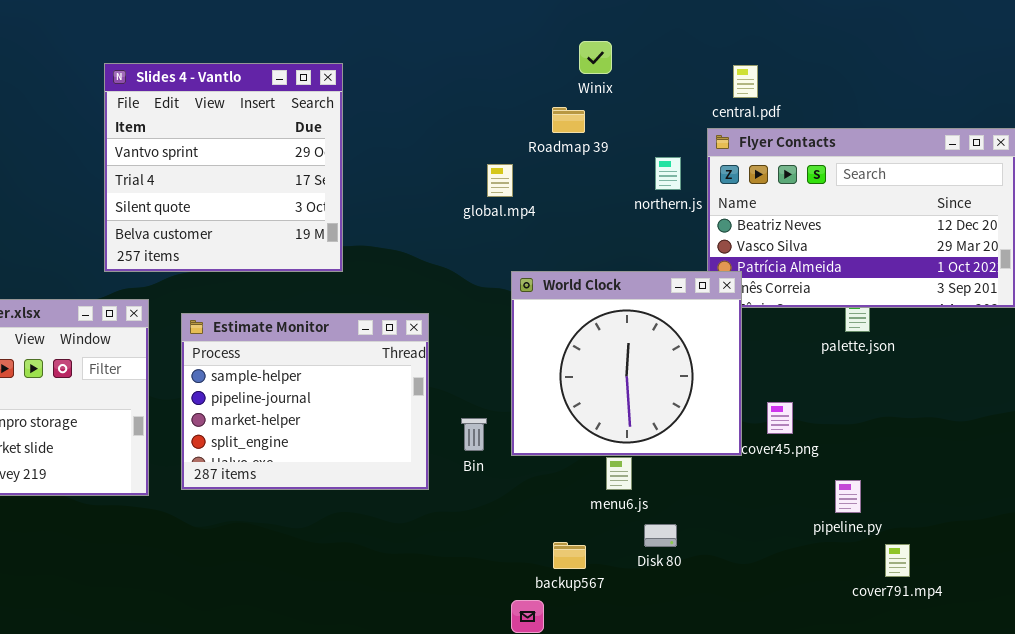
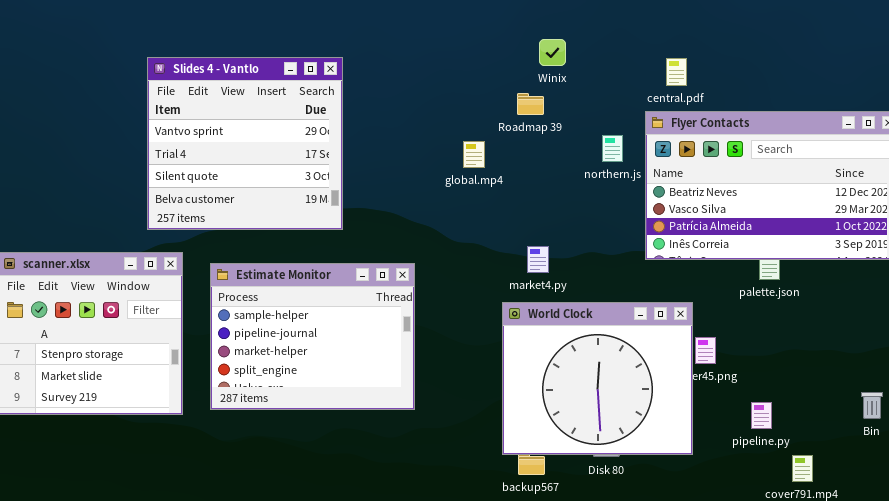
World Clock: [511,271,742,456] -> [502,302,693,455], moved
Bin: [461,418,487,451] -> [861,392,883,419], moved

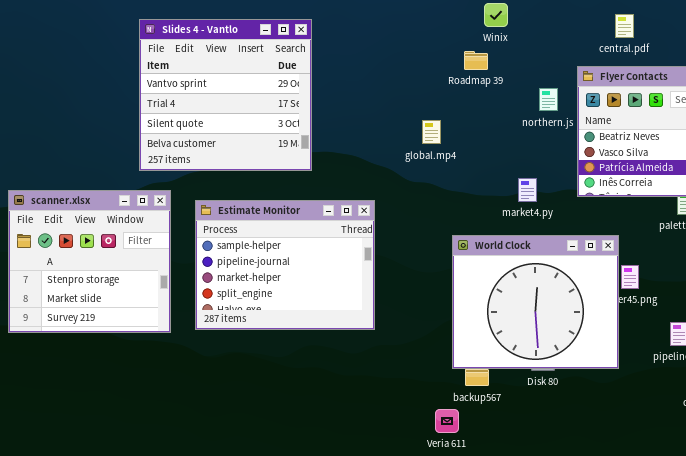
central.pdf: [666,58,687,86] -> [615,14,634,38], moved
global.mp4: [463,141,485,168] -> [422,120,441,144], moved
market4.py: [527,246,549,273] -> [518,178,537,202], moved

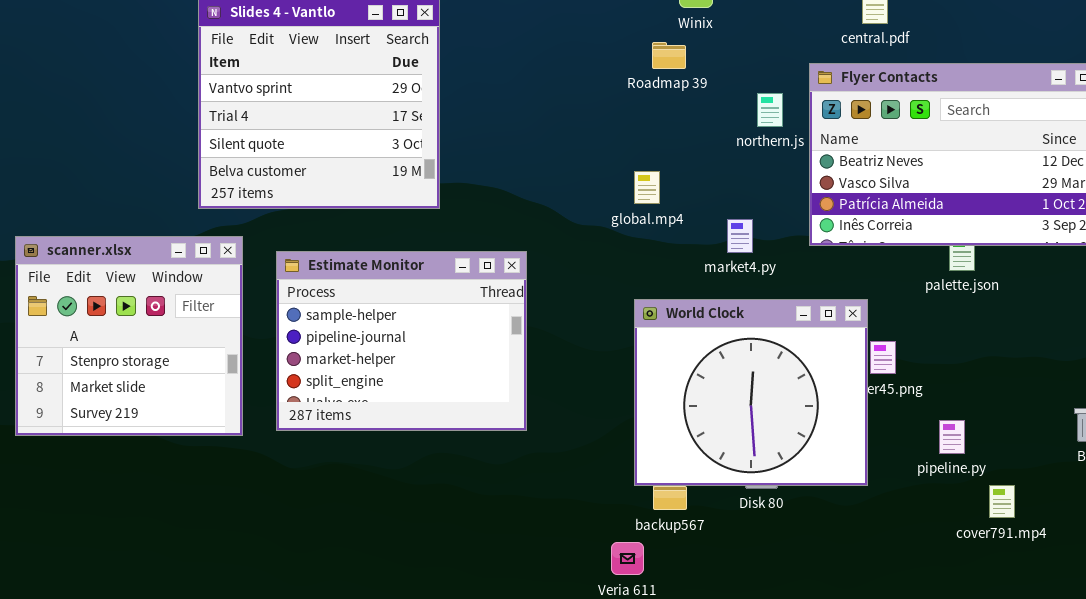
global.mp4: [422,120,441,144] -> [634,171,660,204], moved

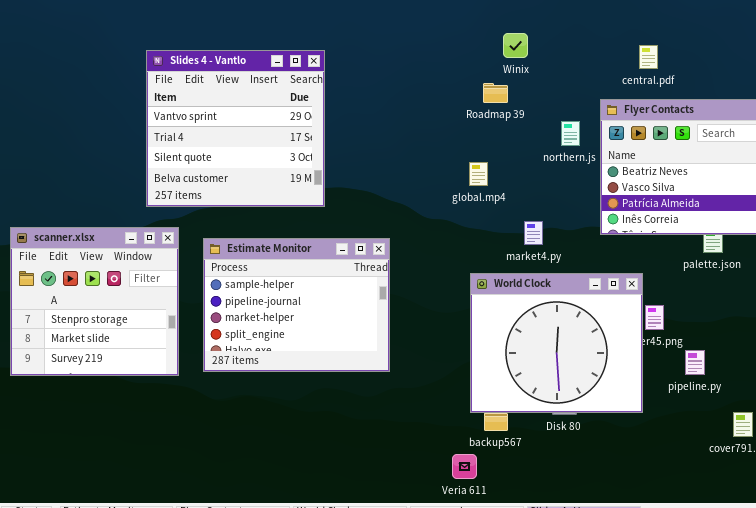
global.mp4: [634,171,660,204] -> [469,162,488,186], moved
market4.py: [727,219,753,253] -> [524,221,543,245], moved
pipeline.py: [939,420,965,454] -> [685,350,705,375], moved

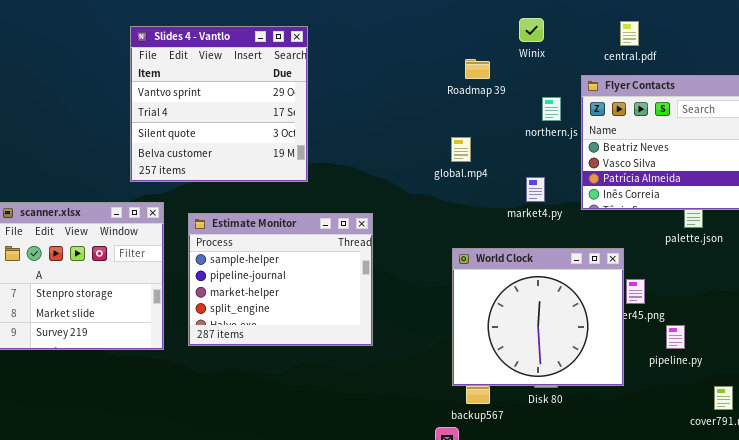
Winix: [503,33,528,58] -> [519,18,544,42], moved
market4.py: [524,221,543,245] -> [526,177,545,202], moved

